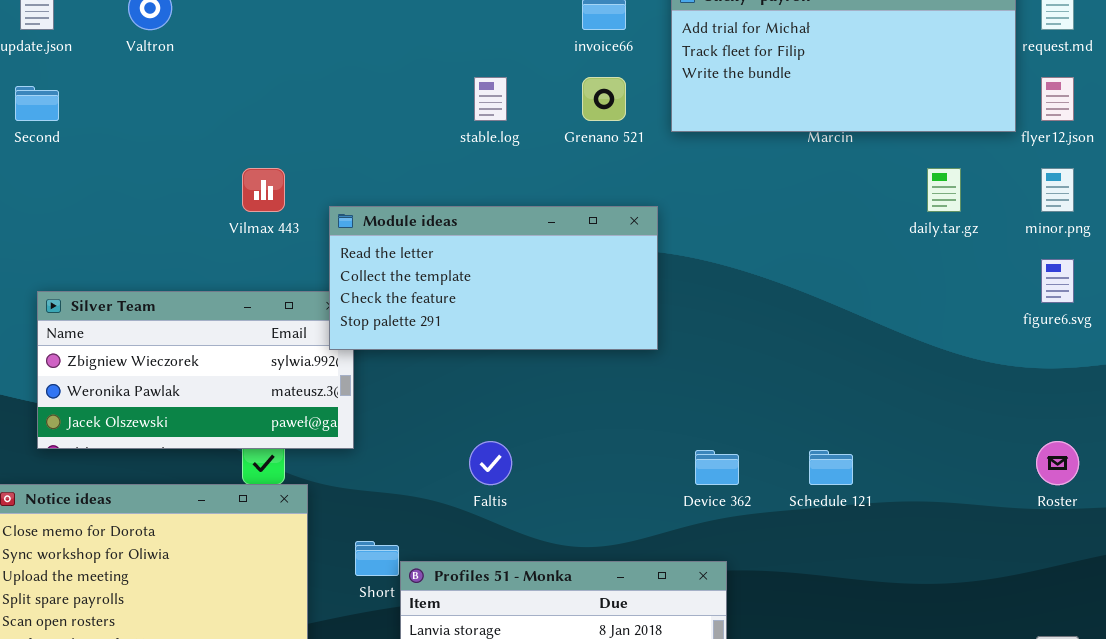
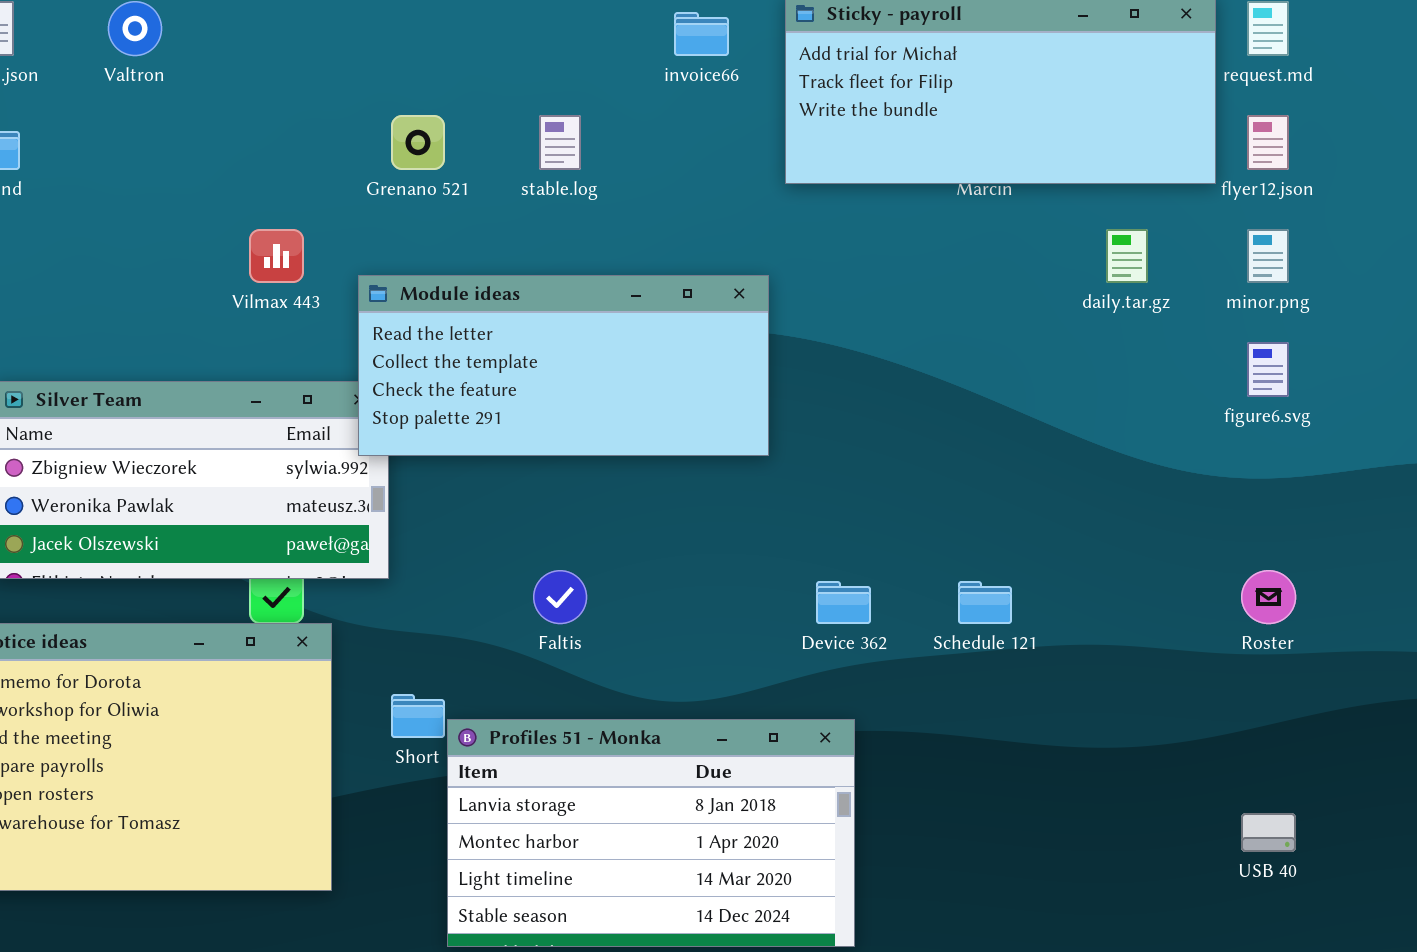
Grenano 521: [582,77,626,121] -> [391,115,445,170], moved

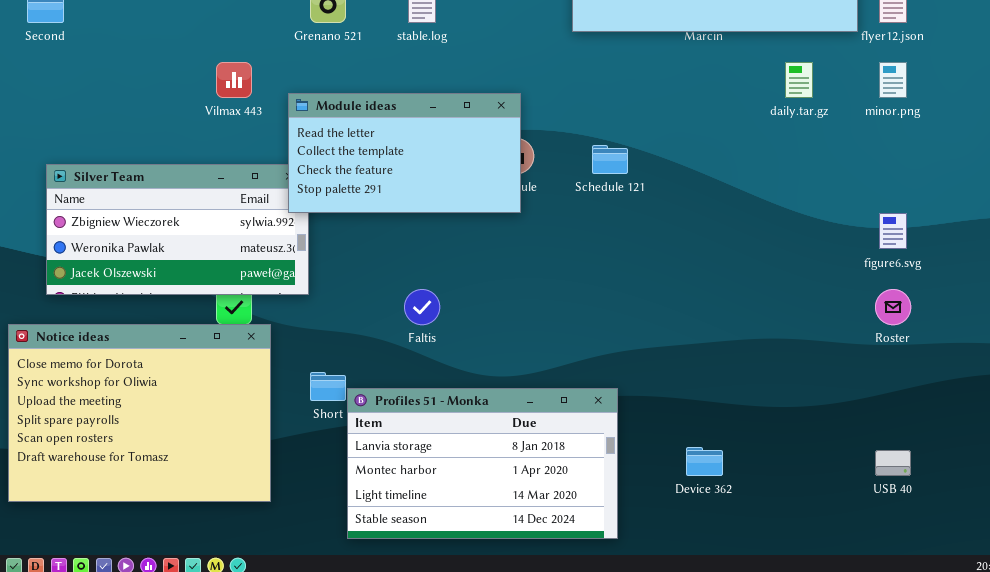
Module ideas: [358,275,769,456] -> [288,93,521,213], resized
figure6.svg: [1247,342,1289,397] -> [879,213,907,249], moved
Device 362: [816,581,871,624] -> [686,447,723,476], moved
Schedule 121: [958,581,1012,624] -> [592,145,628,174], moved

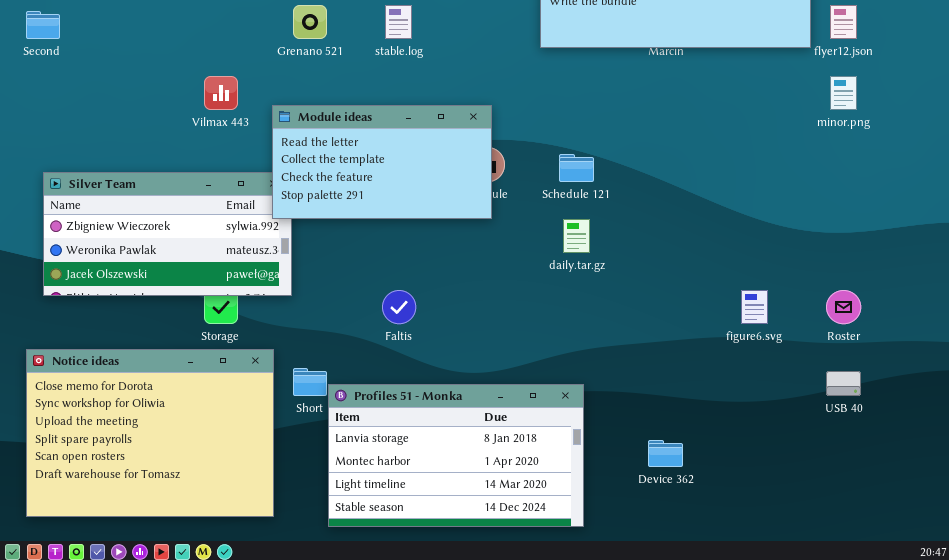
daily.tar.gz: [785,62,813,98] -> [563,219,590,253], moved
figure6.svg: [879,213,907,249] -> [741,290,768,324], moved
Notice ideas: [8,324,271,502] -> [26,349,274,517], moved
USB 40: [875,450,911,476] -> [826,371,861,396], moved

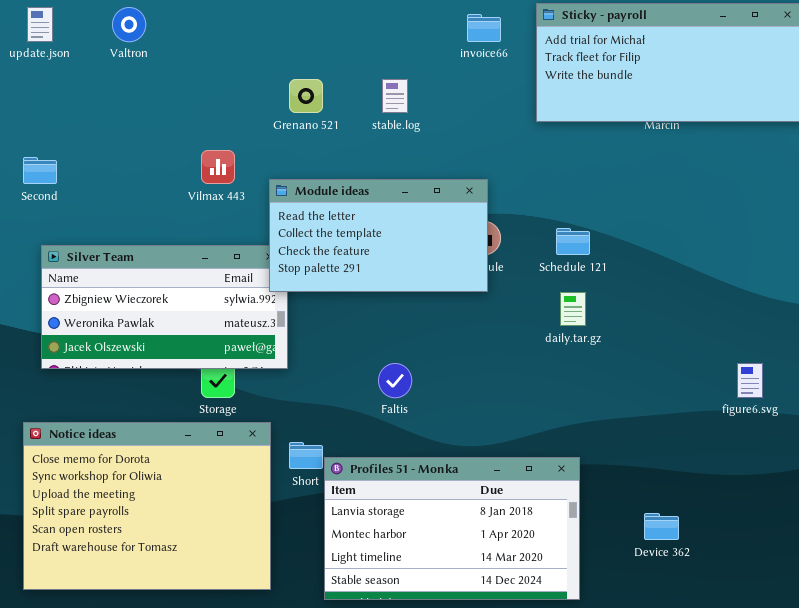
Second: [26,11,60,39] -> [23,157,57,184], moved

